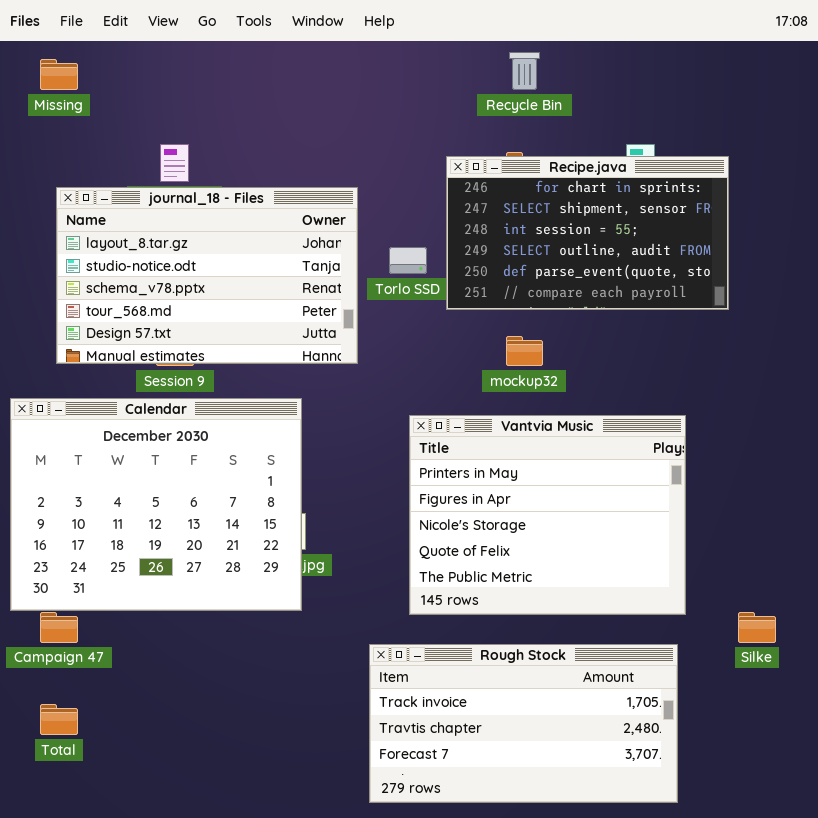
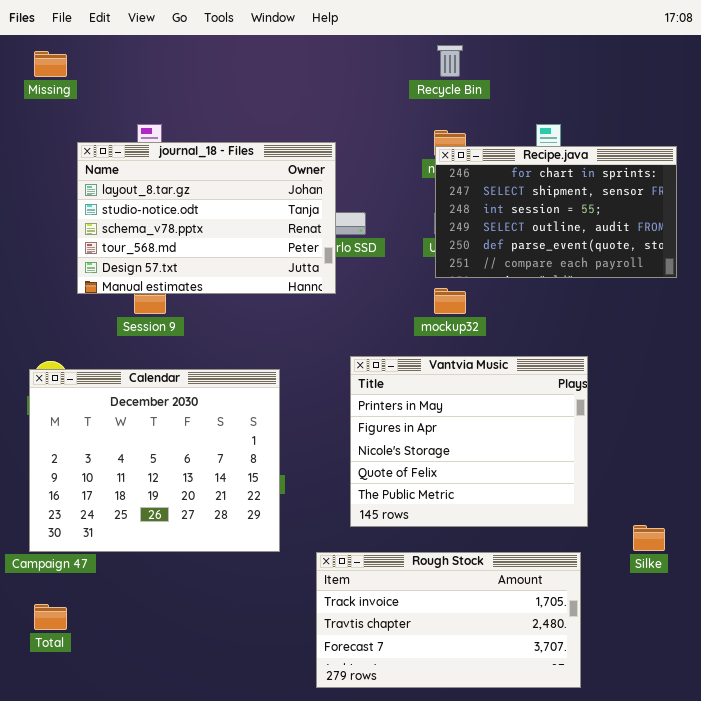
Recipe.java: [446,156,729,310] -> [435,146,677,278], moved
journal_18 - Files: [56,187,358,364] -> [77,142,336,294], moved
Calendar: [10,398,302,611] -> [29,369,280,552], moved

